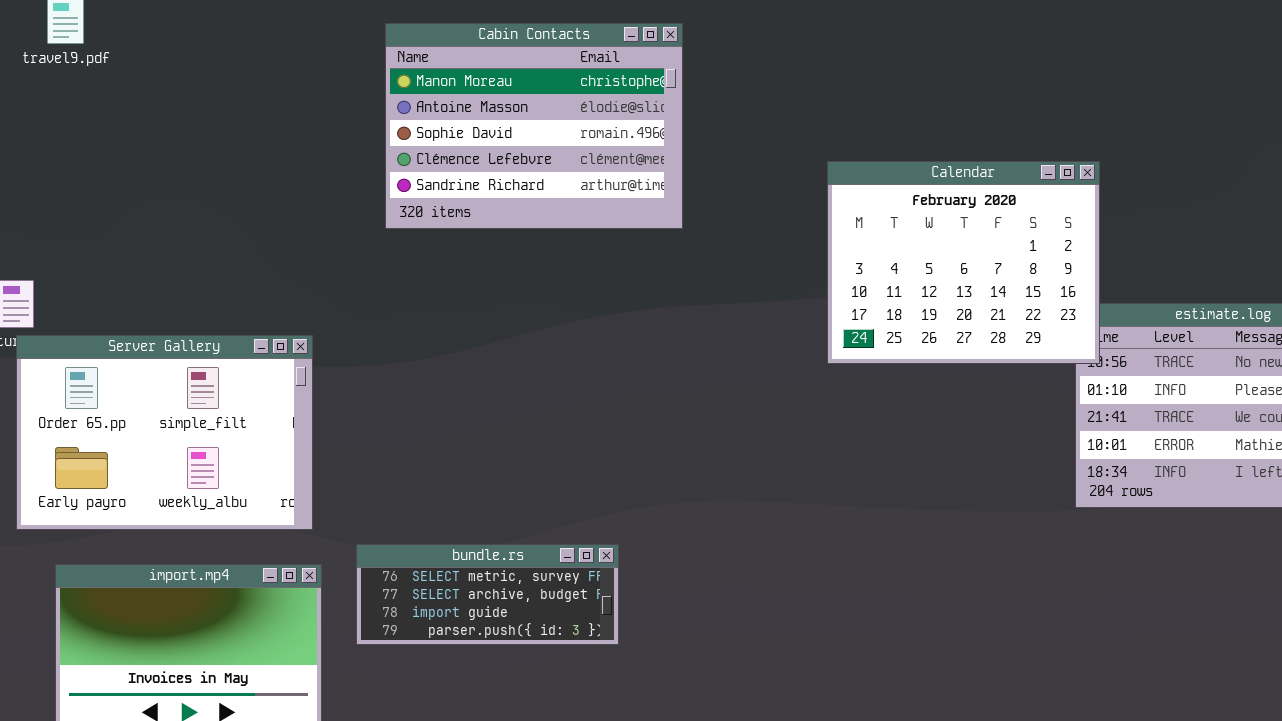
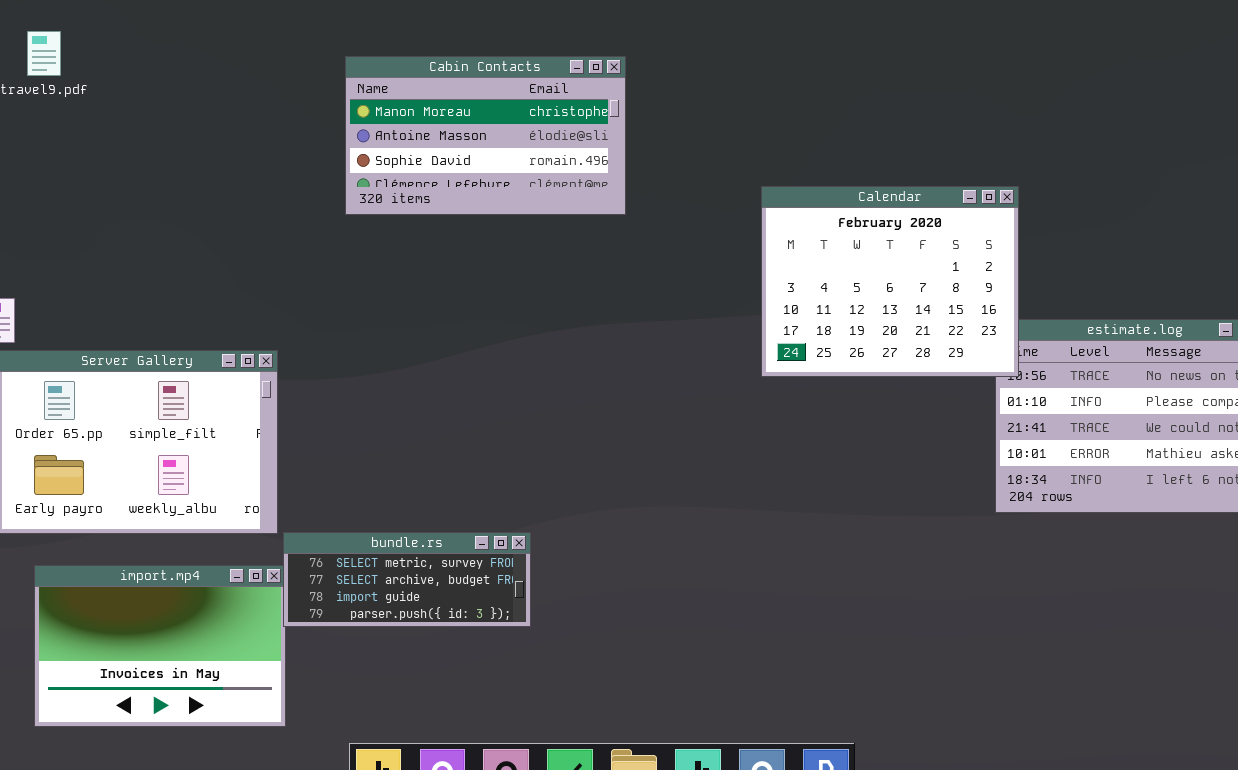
Cabin Contacts: [385,23,683,229] -> [345,56,626,215], resized
bundle.rs: [356,544,619,645] -> [283,532,531,627], moved

